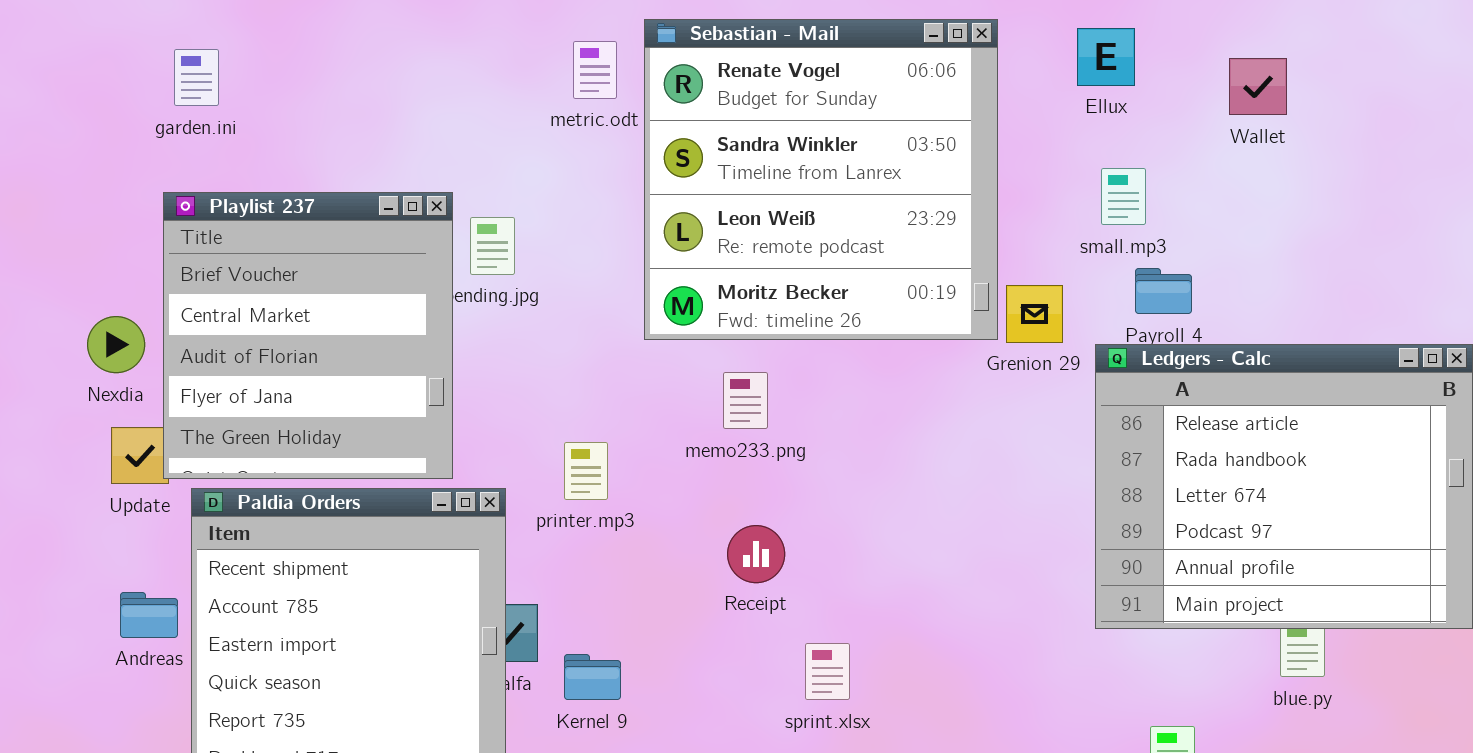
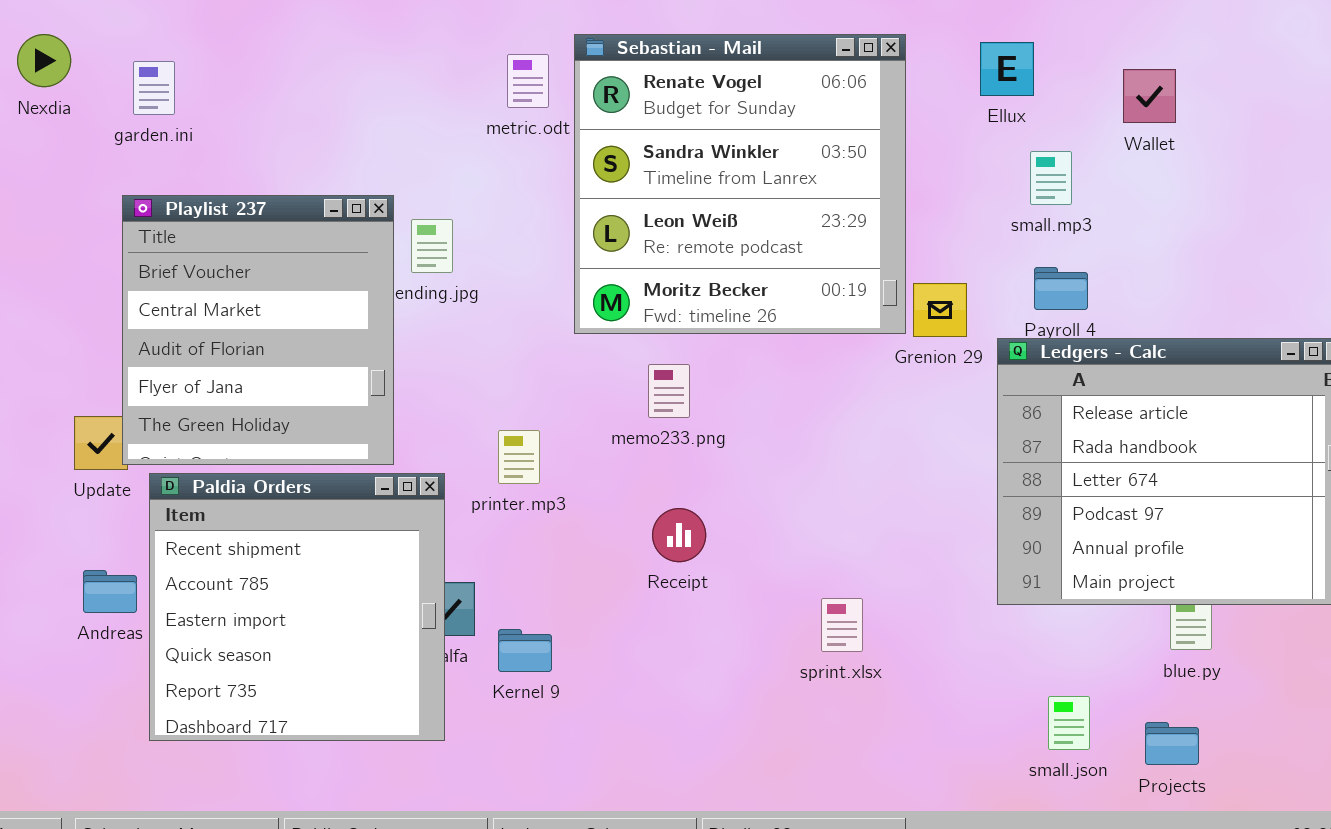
small.mp3: [1101,168,1146,225] -> [1030,151,1072,205], moved
Nexdia: [87,316,145,373] -> [17,34,71,87], moved
sprint.xlsx: [805,643,850,700] -> [821,598,863,652], moved

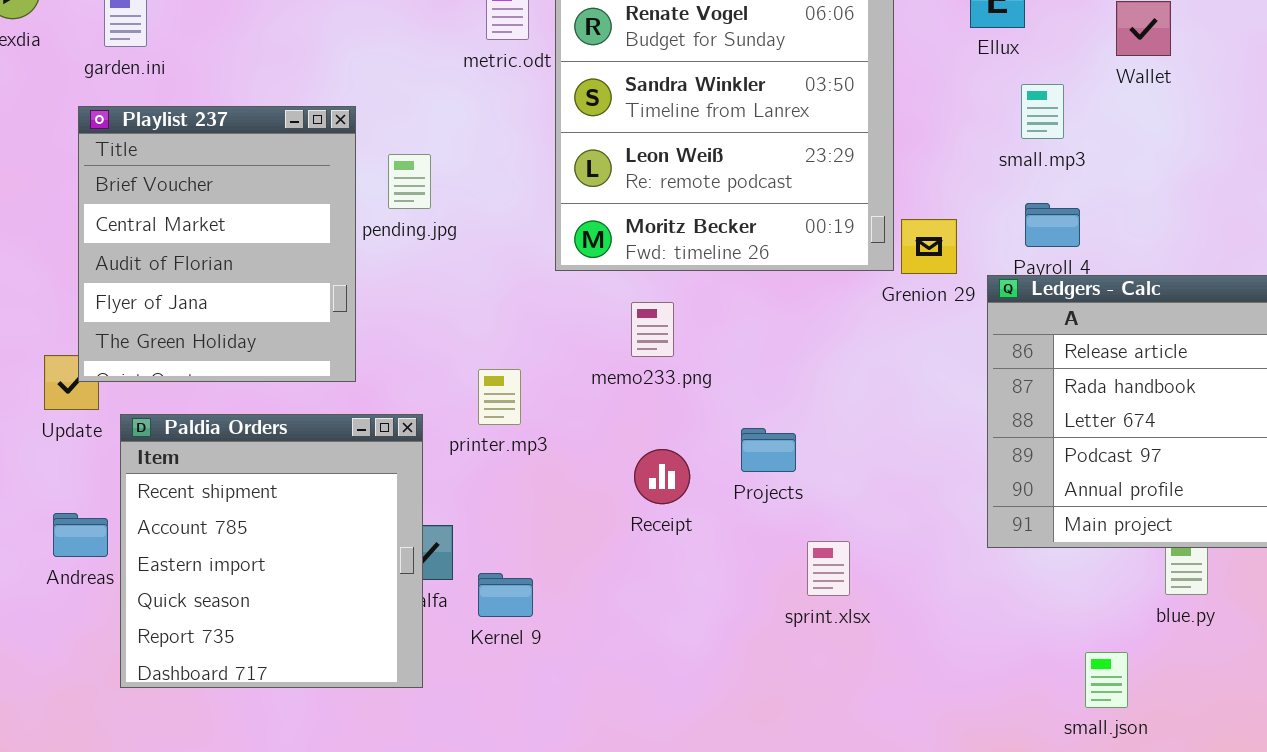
Playlist 237: [122,195,394,465] -> [78,106,356,382], moved
small.json: [1048,696,1090,750] -> [1085,652,1128,708], moved
Projects: [1145,722,1199,765] -> [741,428,796,472], moved

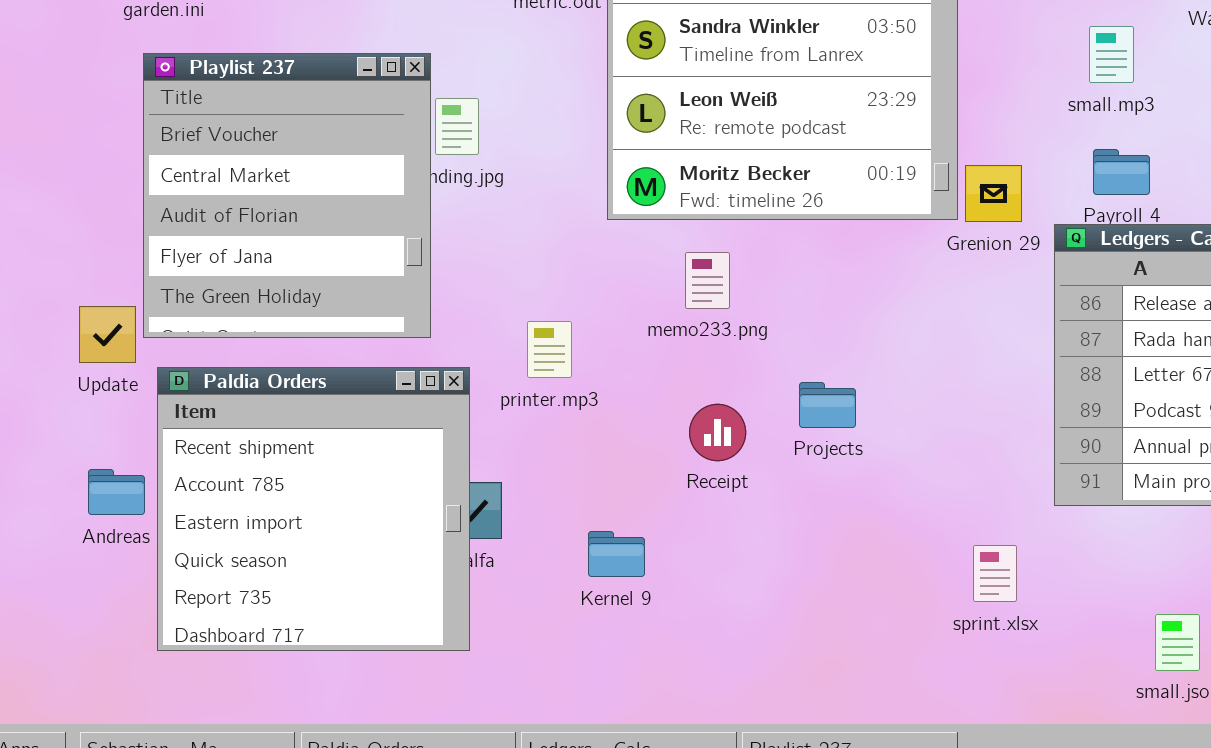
Playlist 237: [78,106,356,382] -> [143,53,431,338], moved
sprint.xlsx: [807,541,850,596] -> [973,545,1017,602], moved
Kernel 9: [478,573,533,617] -> [588,531,645,577], moved

